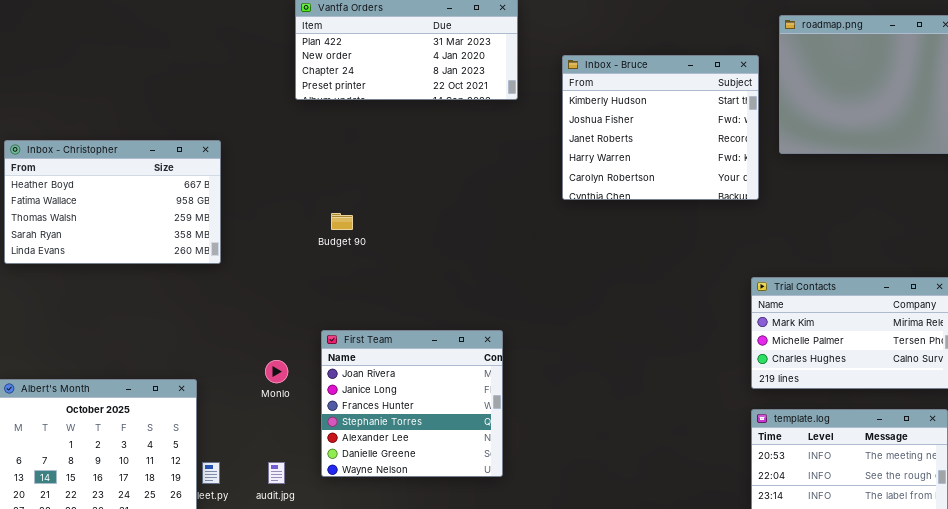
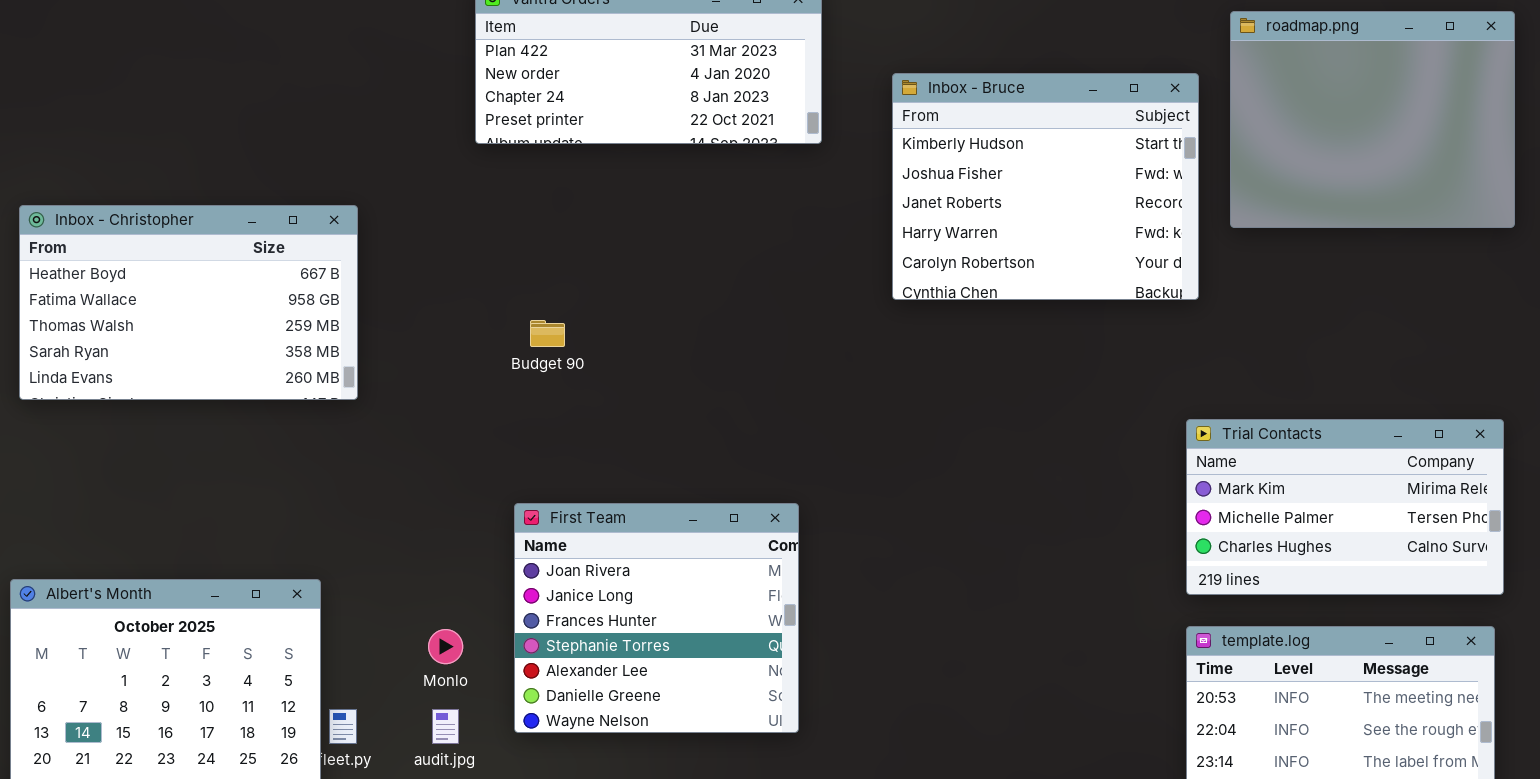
Monlo: [265,360,288,383] -> [428,629,463,664], moved

